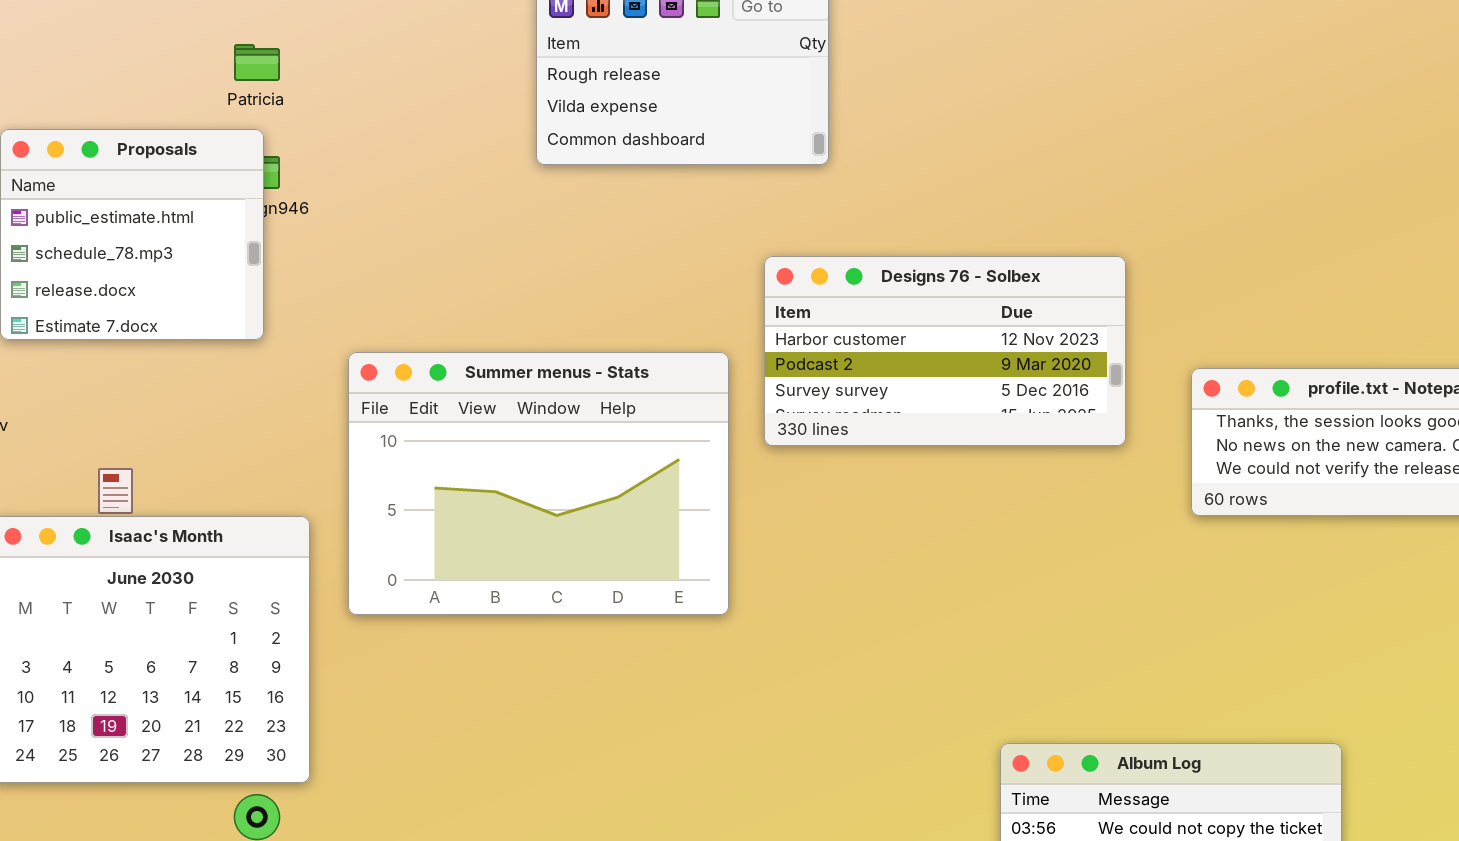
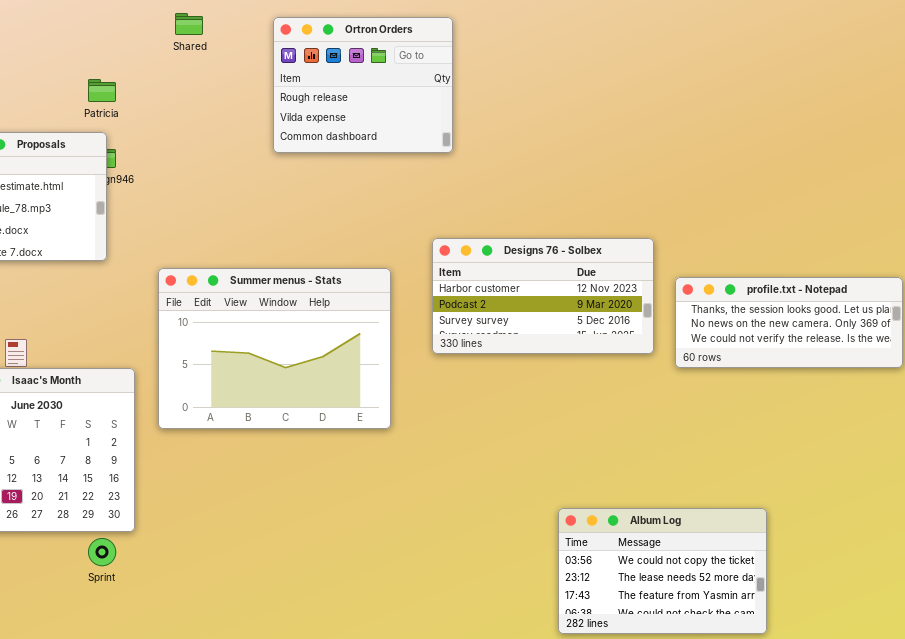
Designs 76 - Solbex: [764,256,1126,446] -> [432,238,654,354], moved

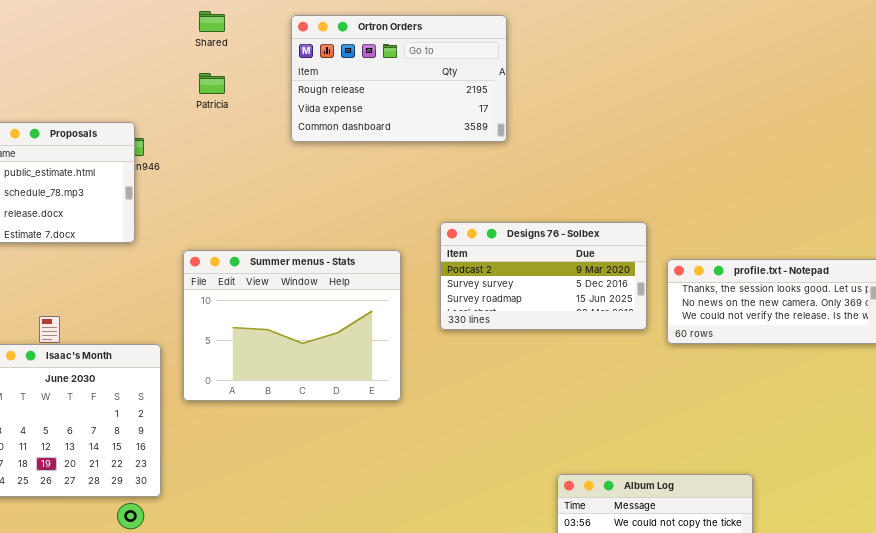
Ortron Orders: [273,17,453,153] -> [291,15,507,142], resized
Patricia: [88,79,116,102] -> [199,73,225,94], moved
Designs 76 - Solbex: [432,238,654,354] -> [440,222,647,330], scrolled down 1 row

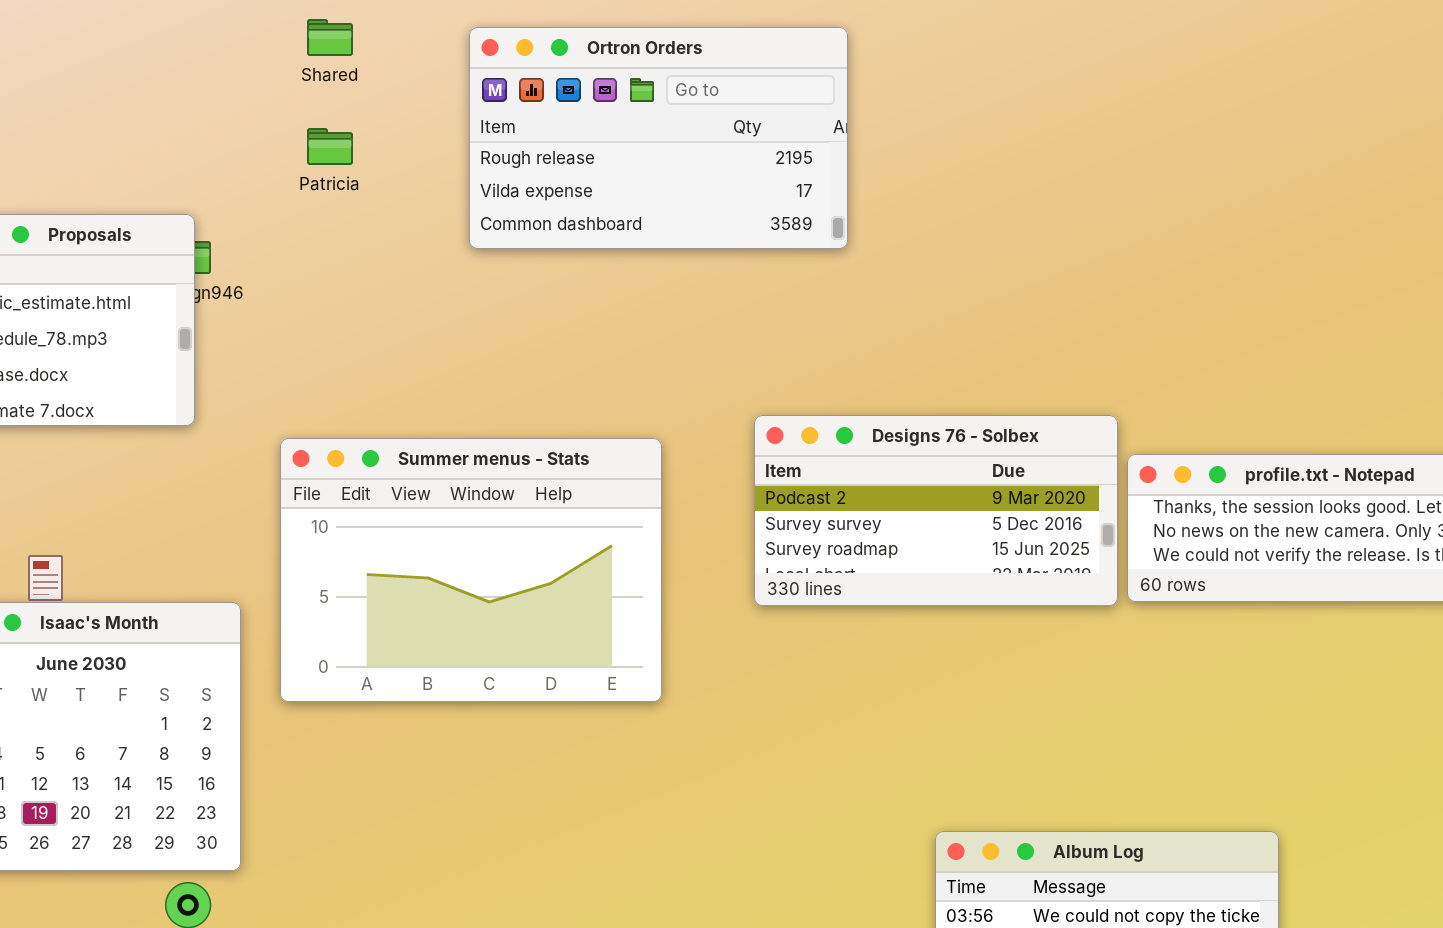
Designs 76 - Solbex: [440,222,647,330] -> [754,415,1118,606], moved

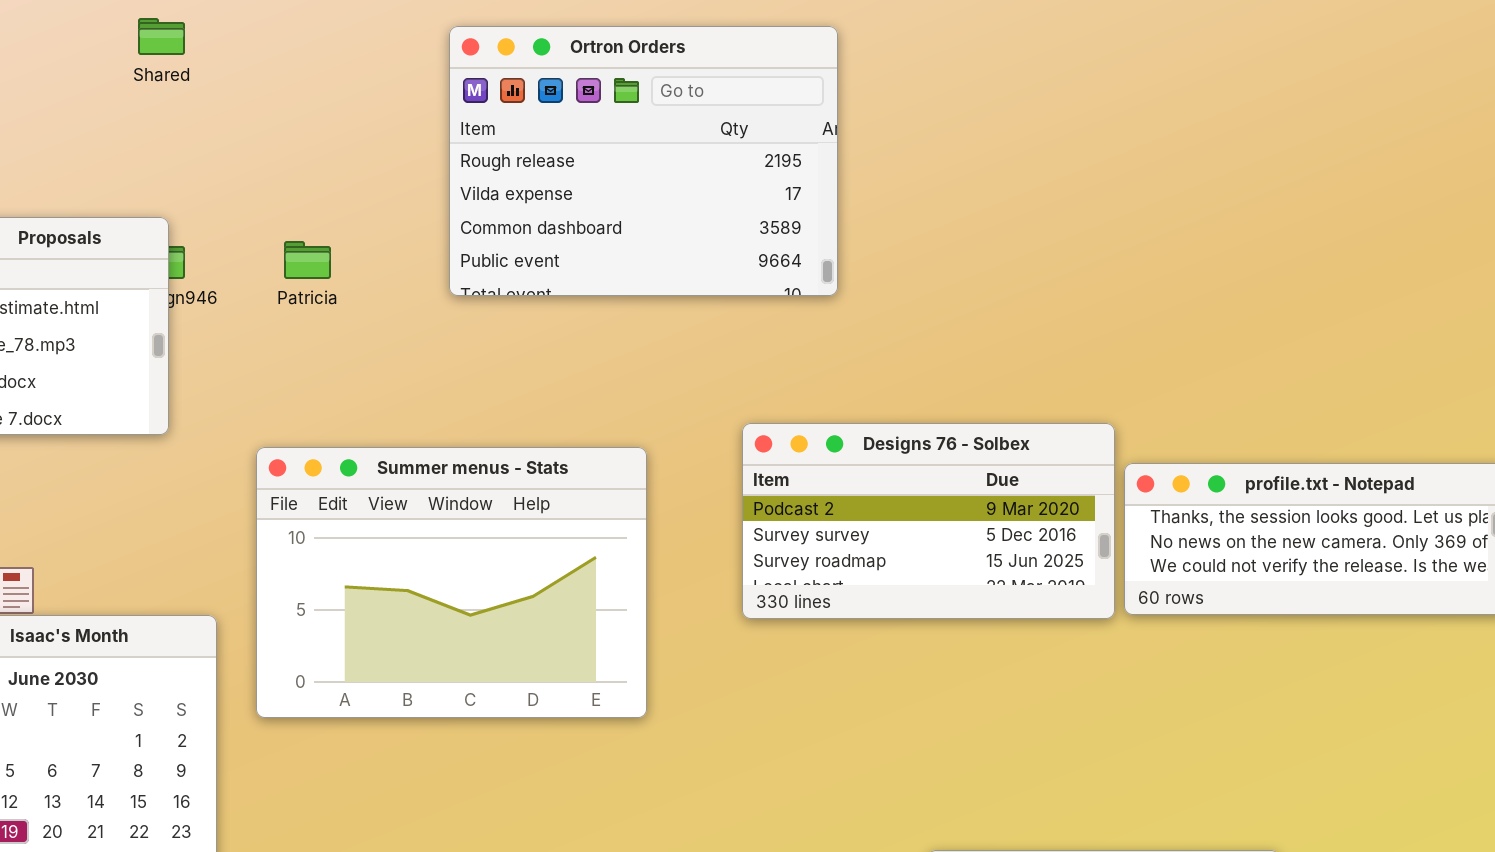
Shared: [307,19,353,56] -> [138,18,185,55], moved
Ortron Orders: [469,27,848,249] -> [449,26,838,296], resized
Patricia: [307,128,353,165] -> [284,241,331,279], moved

